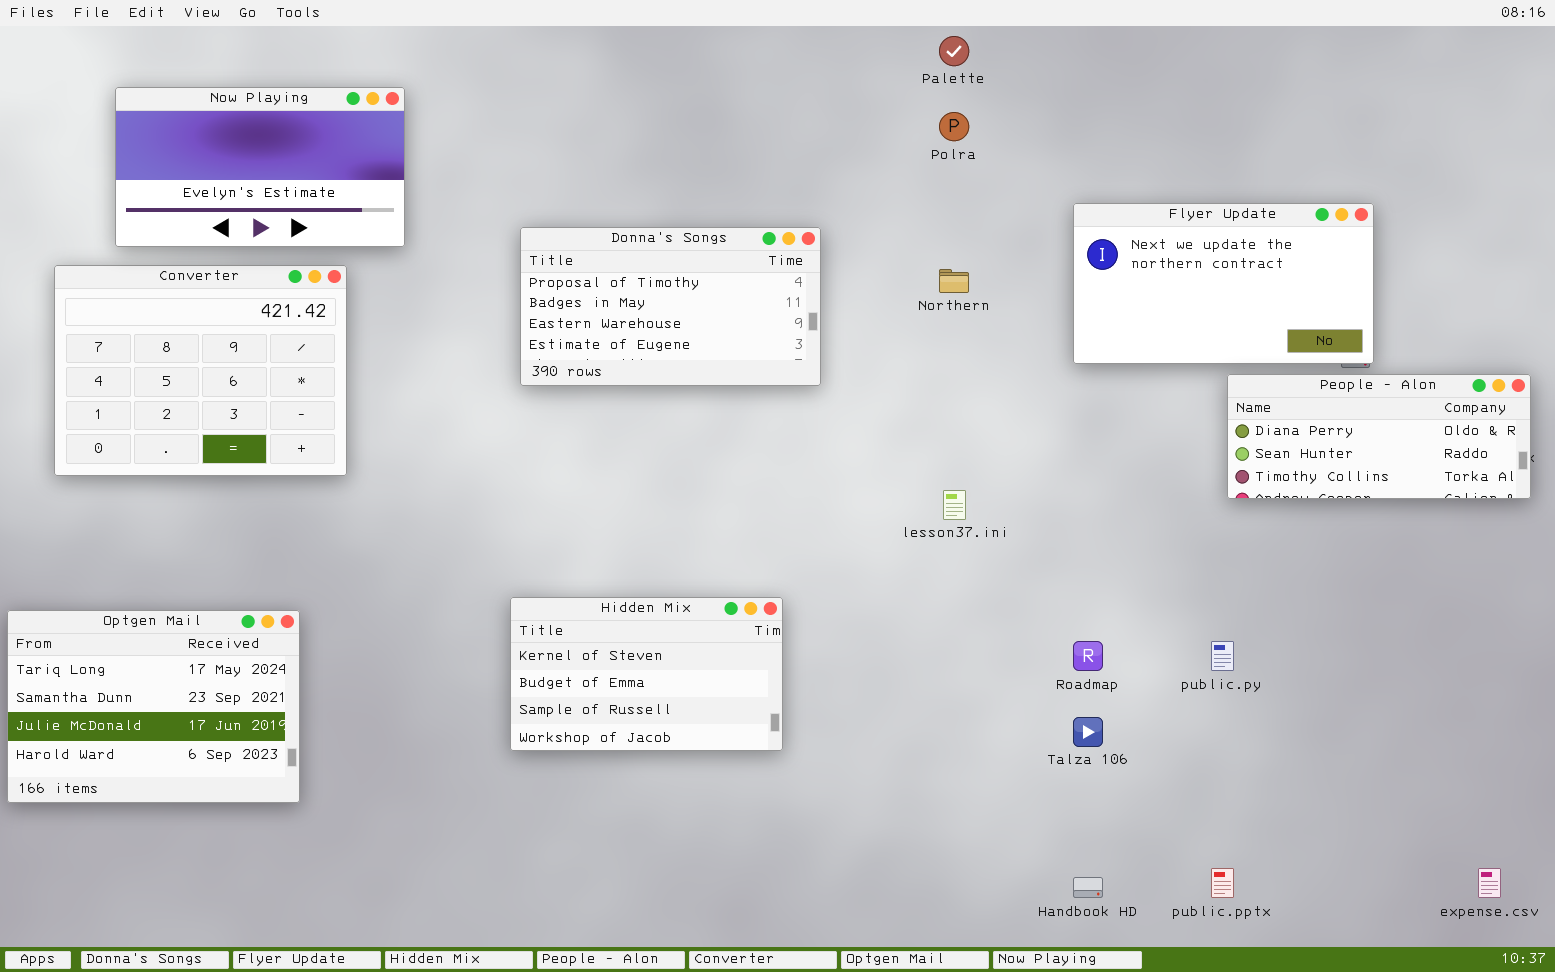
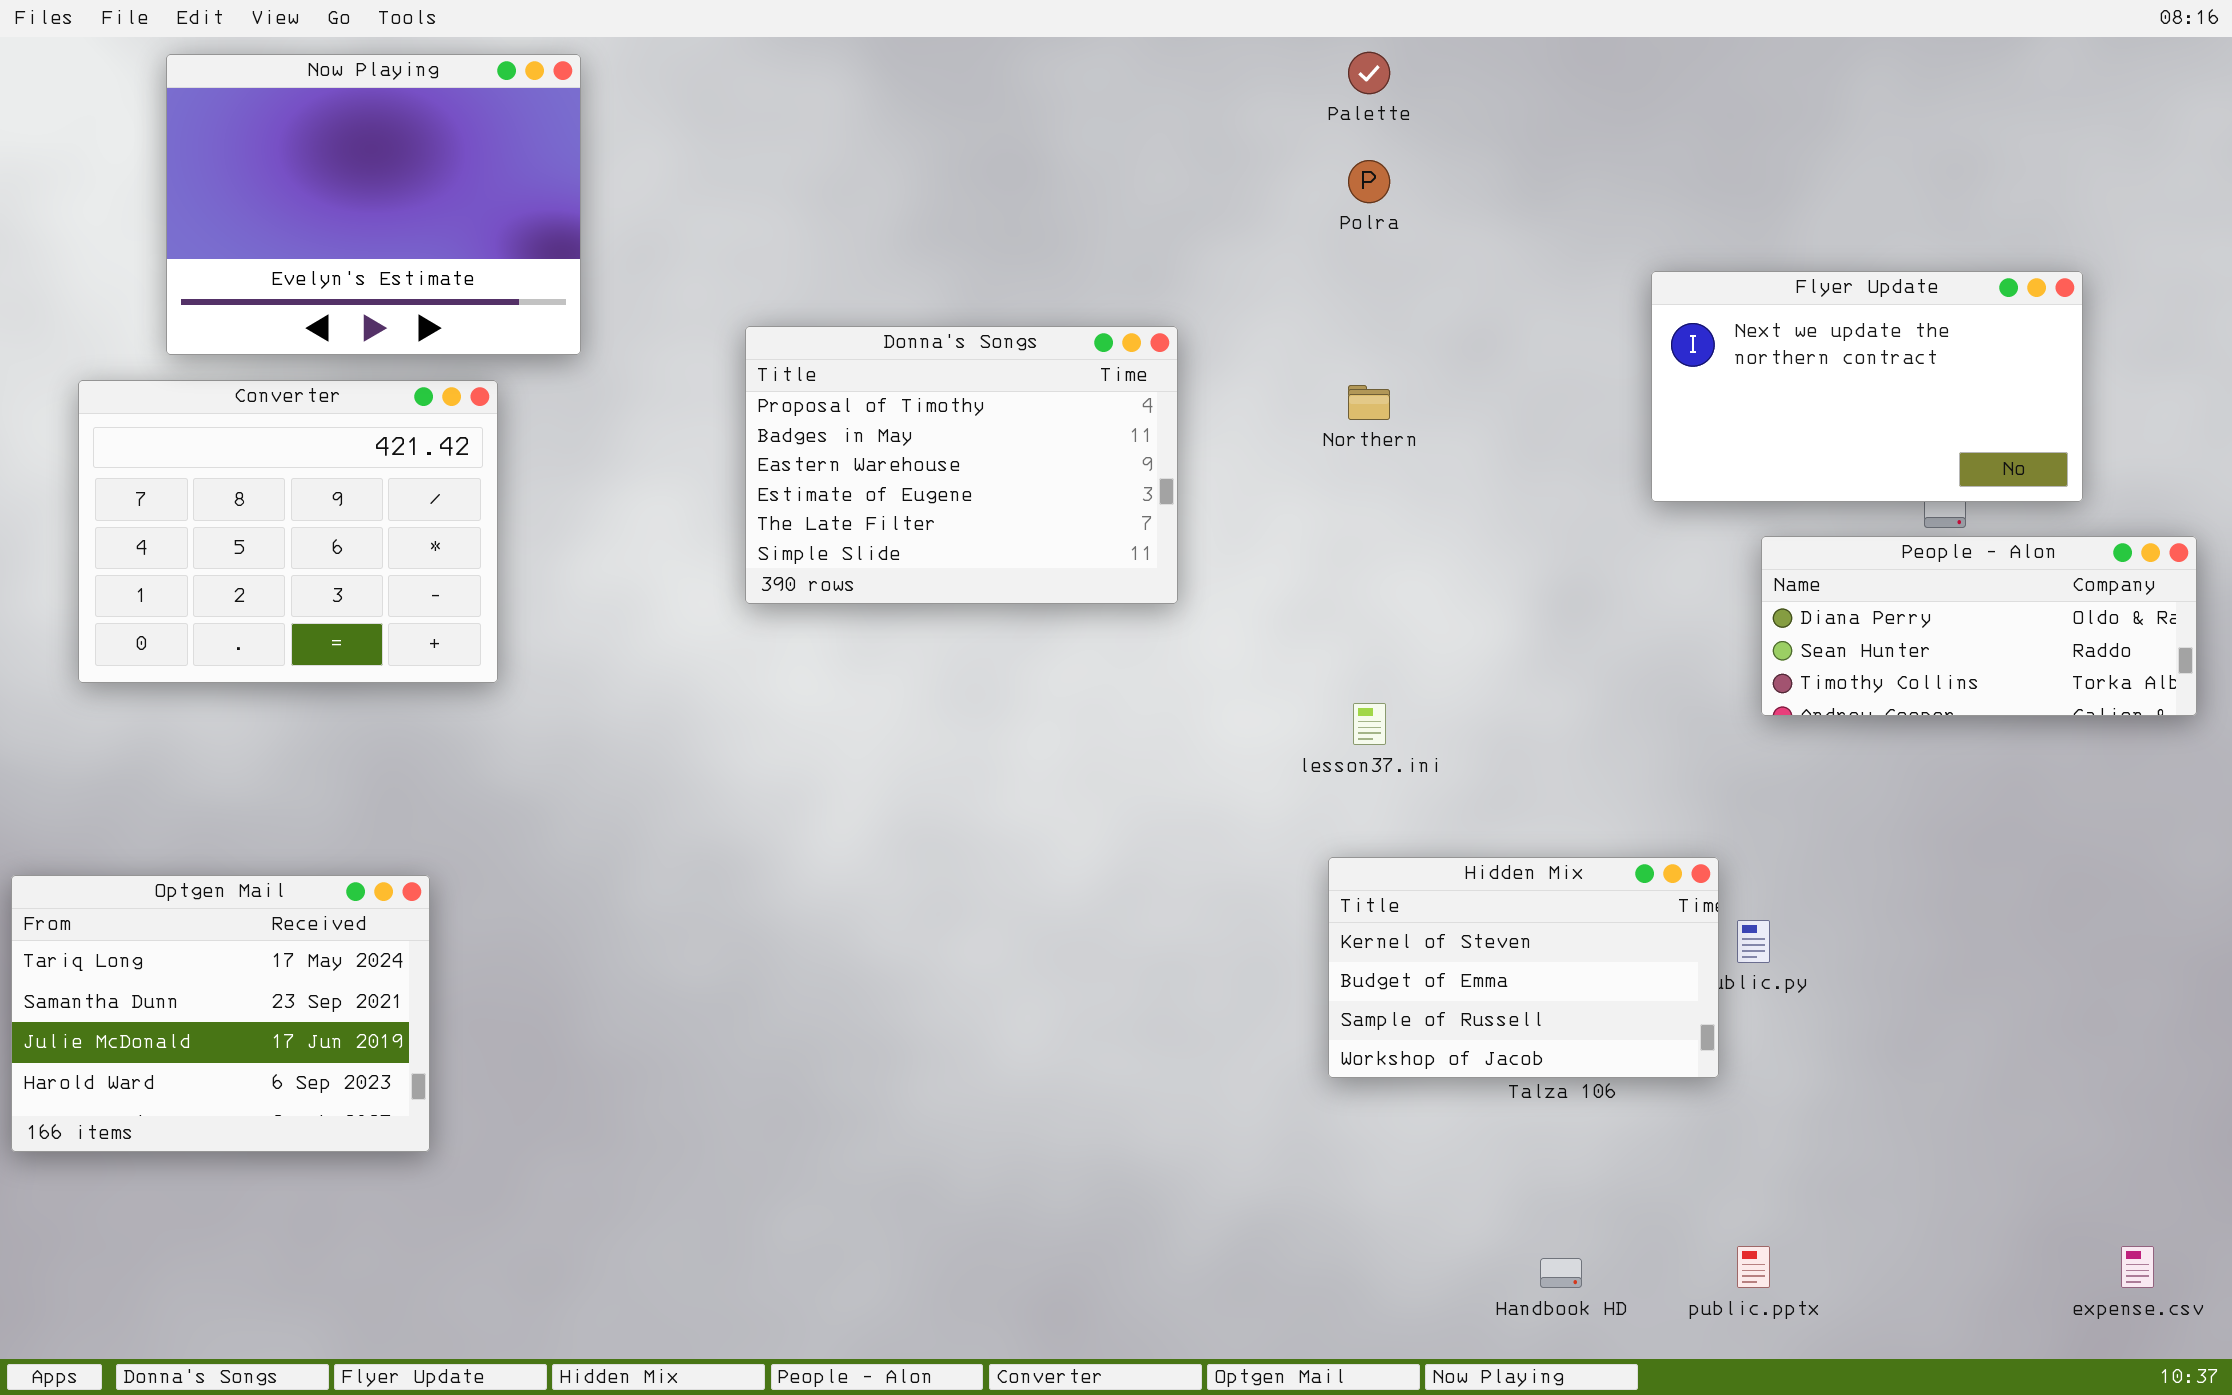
Now Playing: [115,87,405,247] -> [166,54,581,355], resized
Flyer Update: [1073,203,1374,364] -> [1651,271,2083,502], moved
Donna's Songs: [520,227,821,386] -> [745,326,1178,604], resized
Hidden Mix: [510,597,783,751] -> [1328,857,1719,1078], moved

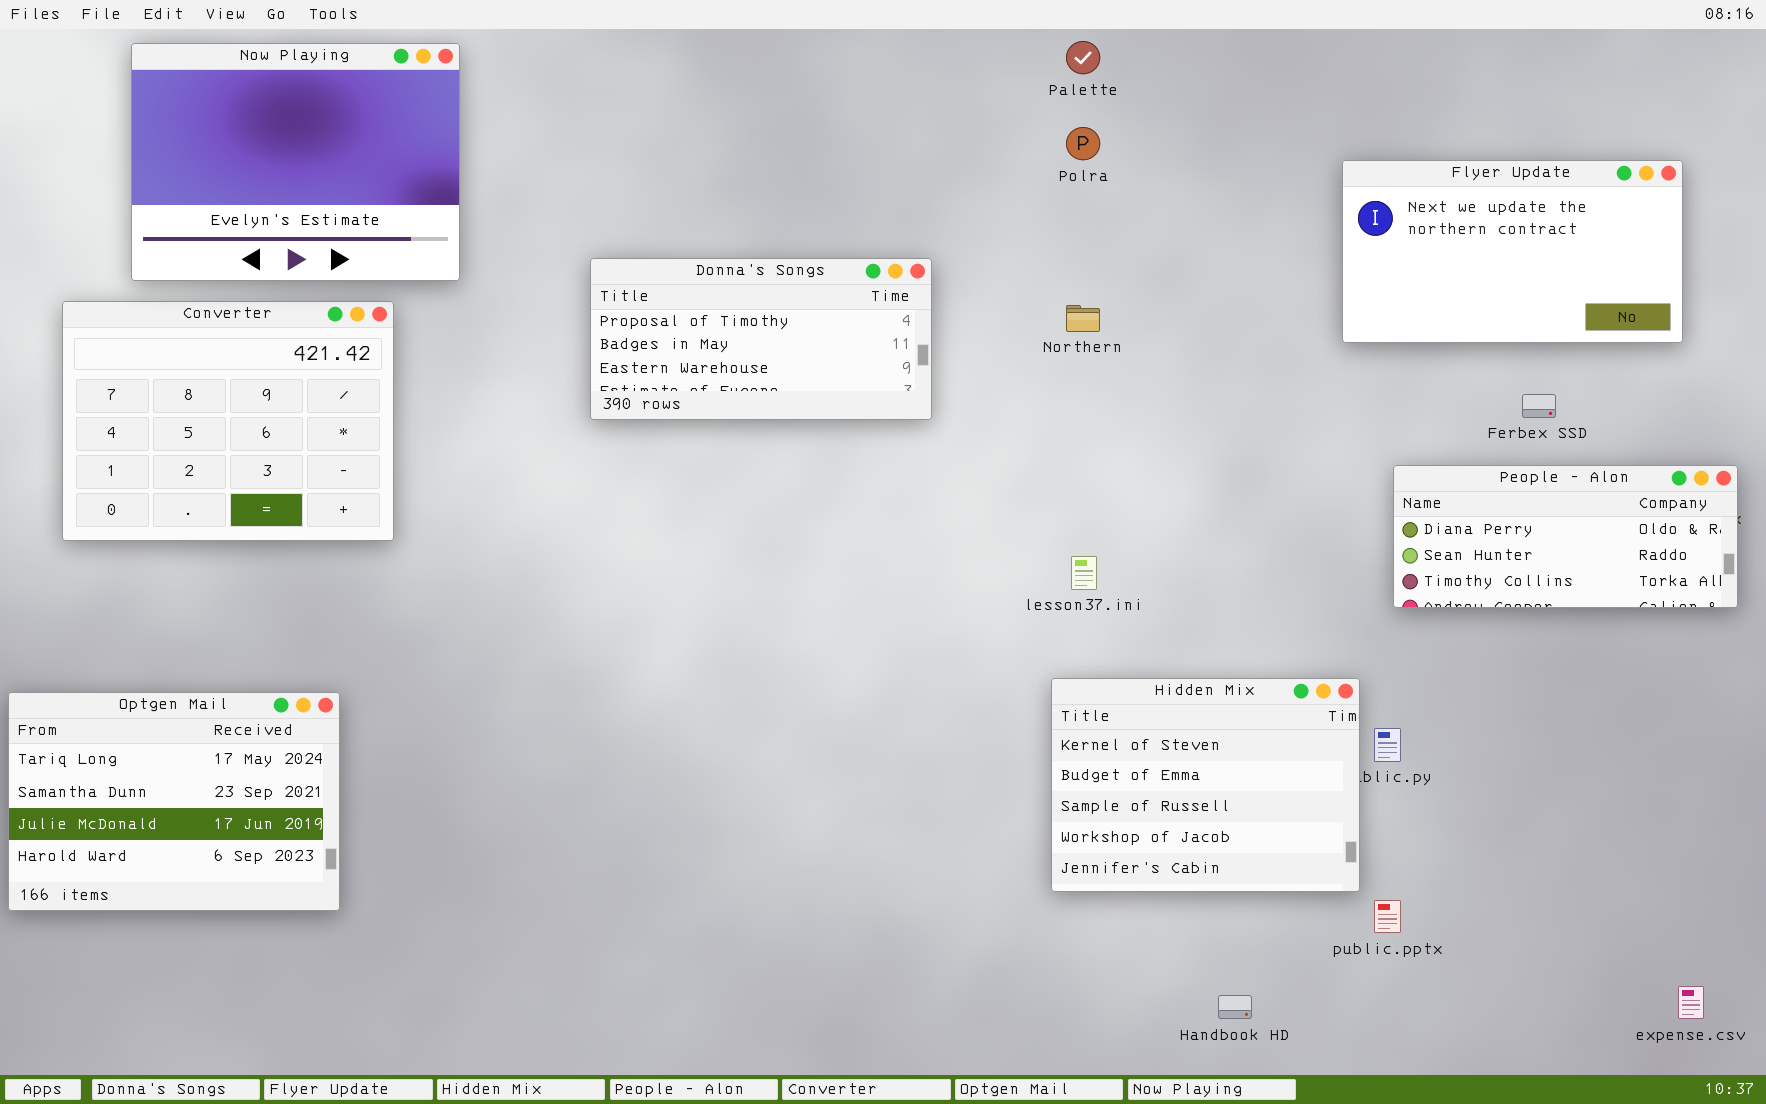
Flyer Update: [1651,271,2083,502] -> [1342,160,1683,343], moved
Donna's Songs: [745,326,1178,604] -> [590,258,932,420], resized
People - Alon: [1761,536,2197,716] -> [1393,465,1738,608], moved
Hidden Mix: [1328,857,1719,1078] -> [1051,678,1360,892], resized
public.pptx: [1737,1246,1770,1288] -> [1374,900,1401,933], moved

